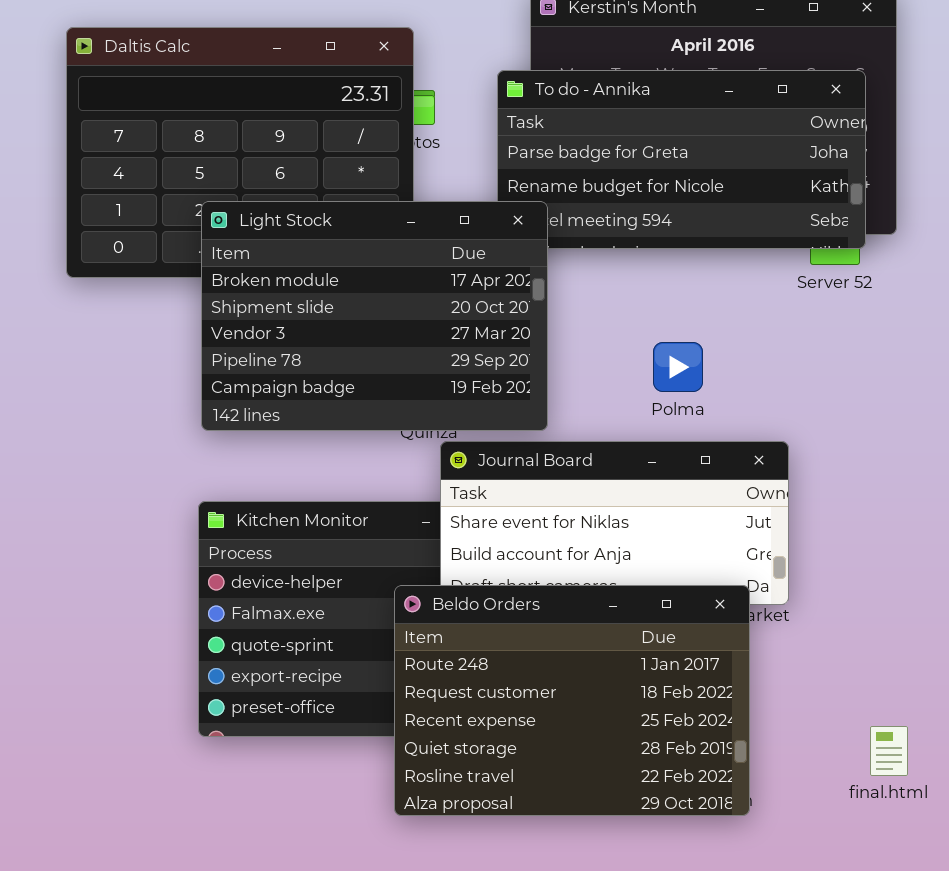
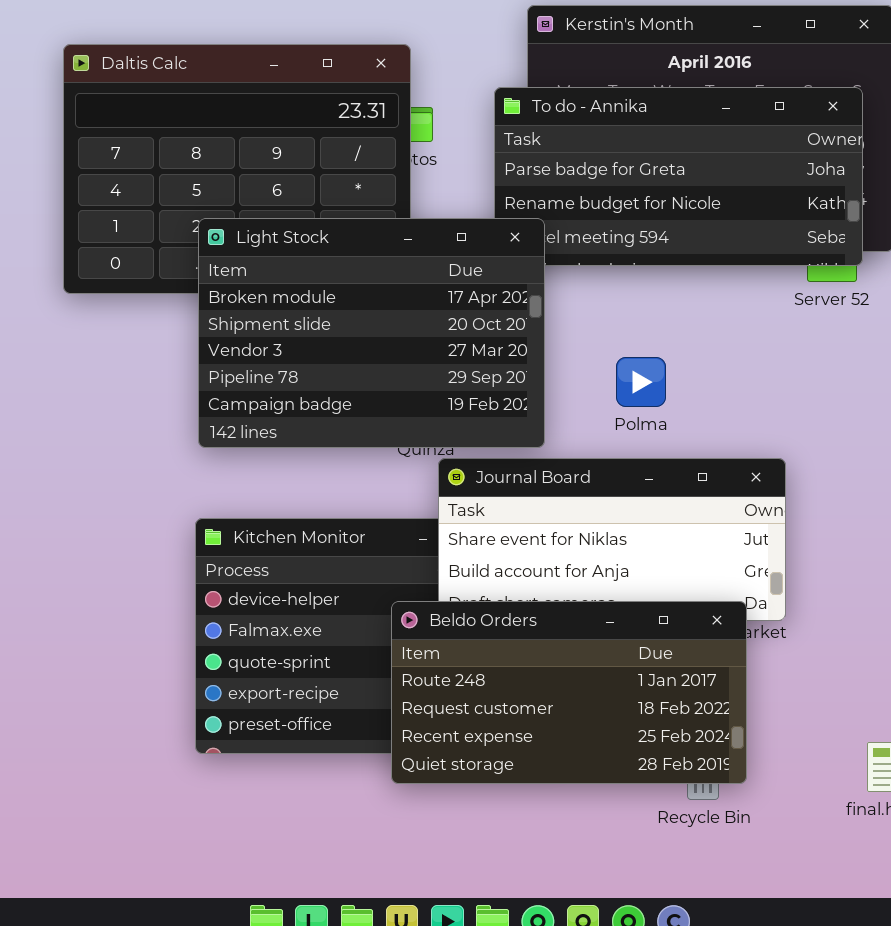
Polma: [653,342,703,392] -> [616,357,666,407], moved
Beldo Orders: [394,585,750,816] -> [391,601,747,784], resized

